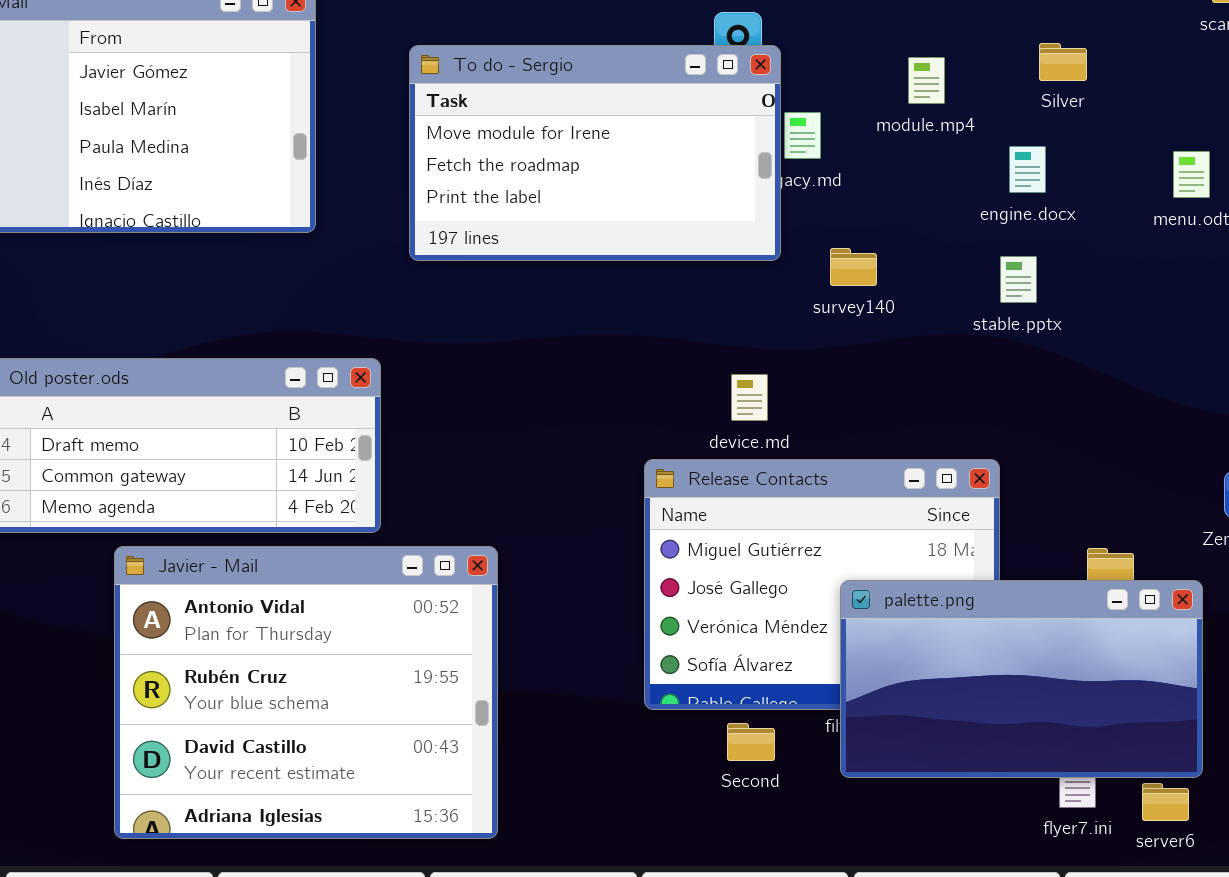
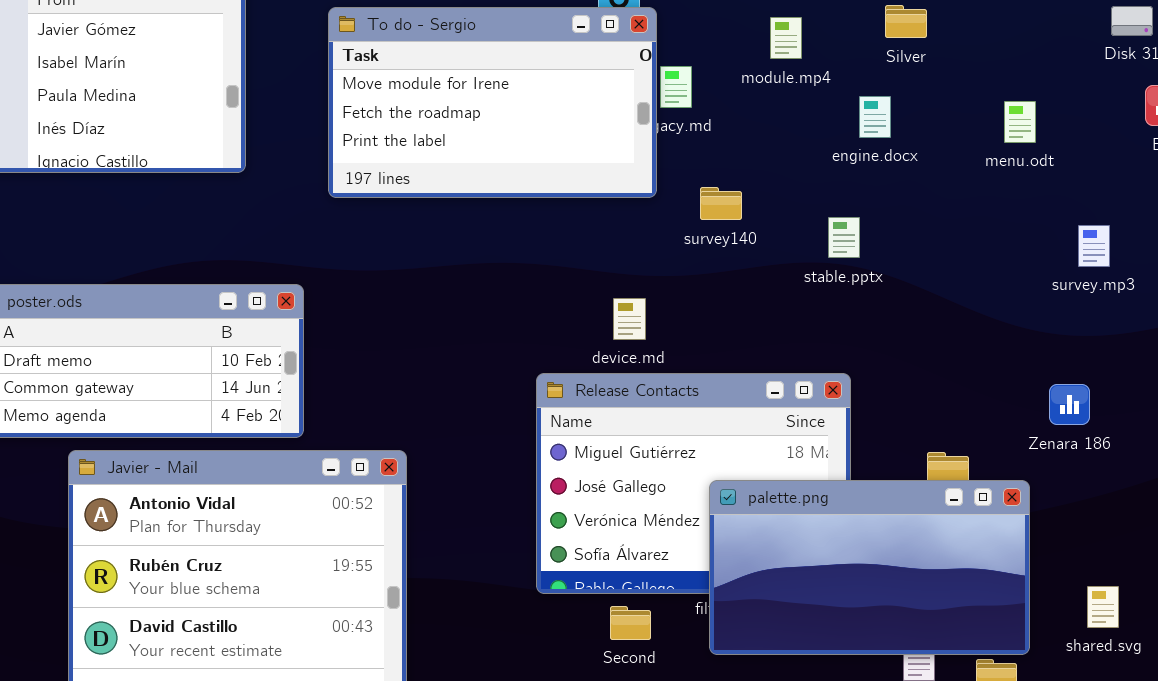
stable.pptx: [1000,256,1037,303] -> [828,217,860,258], moved

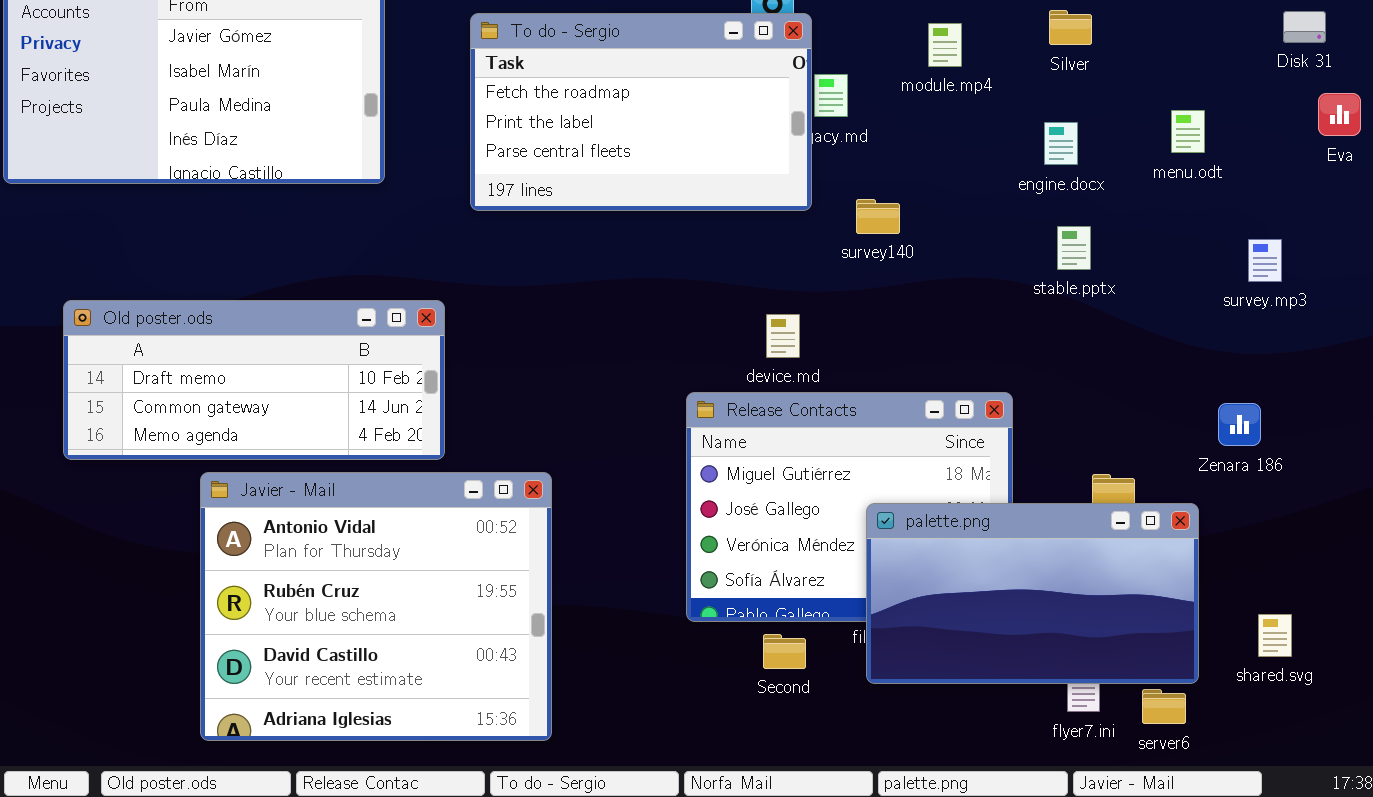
To do - Sergio: [328,7,657,198] -> [470,13,812,211], scrolled down 1 row
engine.docx: [859,96,891,138] -> [1044,122,1078,165], moved
stable.pptx: [828,217,860,258] -> [1057,226,1091,270], moved

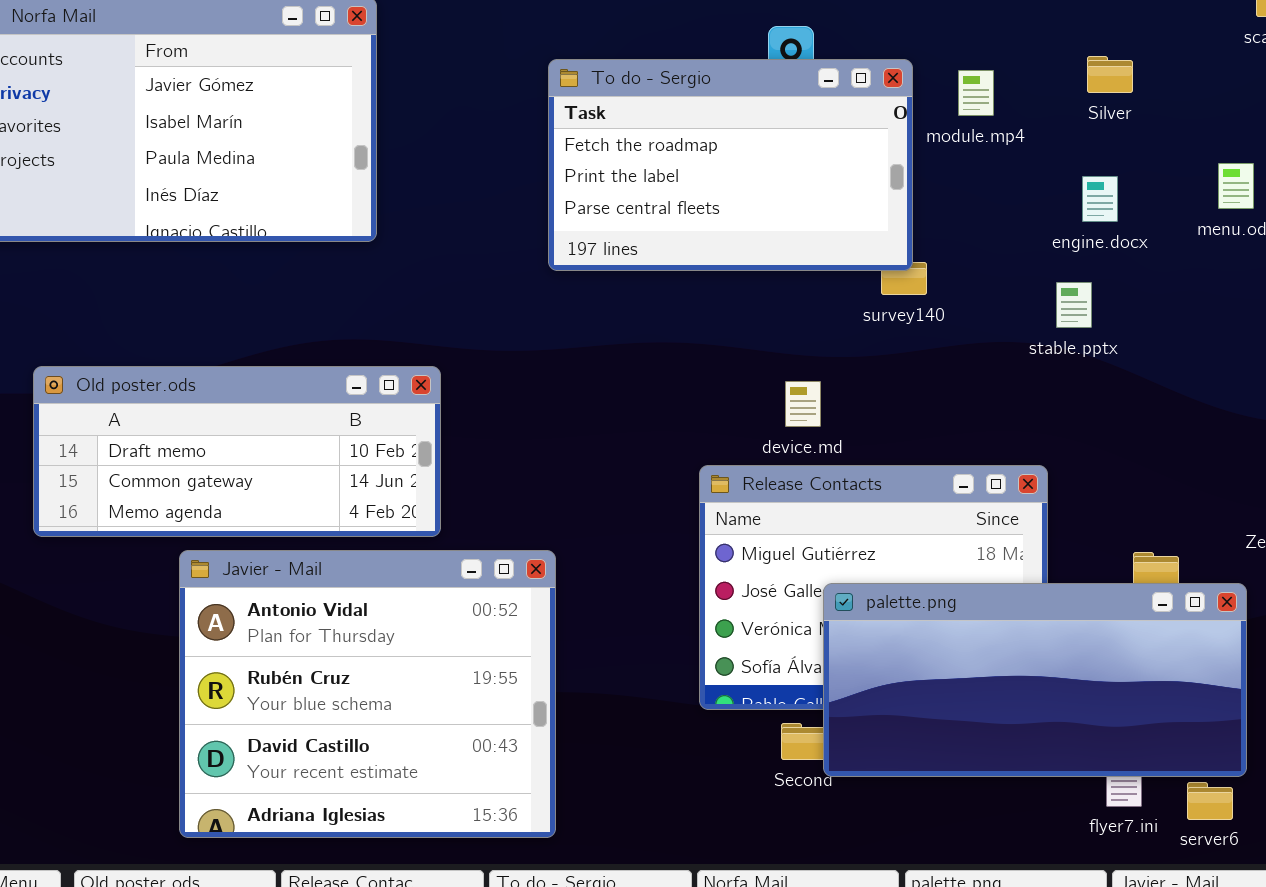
To do - Sergio: [470,13,812,211] -> [548,59,913,271], moved
stable.pptx: [1057,226,1091,270] -> [1056,282,1092,328], moved
palette.png: [866,503,1199,684] -> [823,583,1247,777], resized

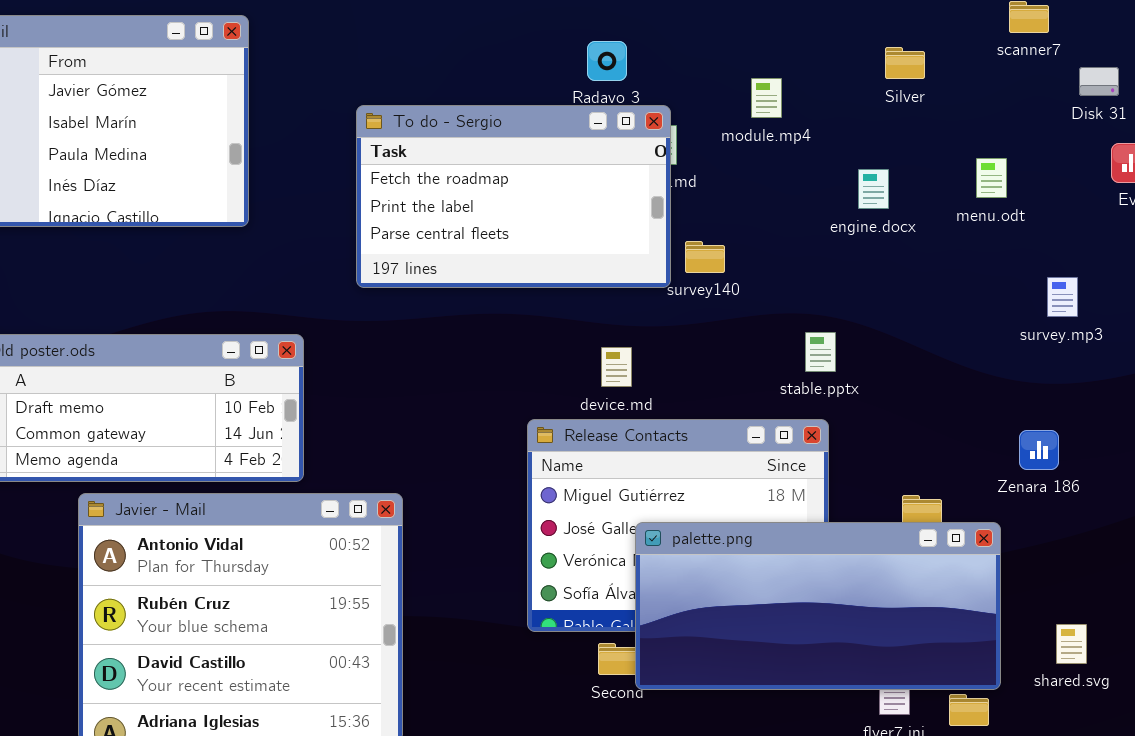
Silver: [1087,56,1133,93] -> [885,47,925,79], moved
To do - Sergio: [548,59,913,271] -> [356,105,671,288], moved
stable.pptx: [1056,282,1092,328] -> [805,332,836,372], moved

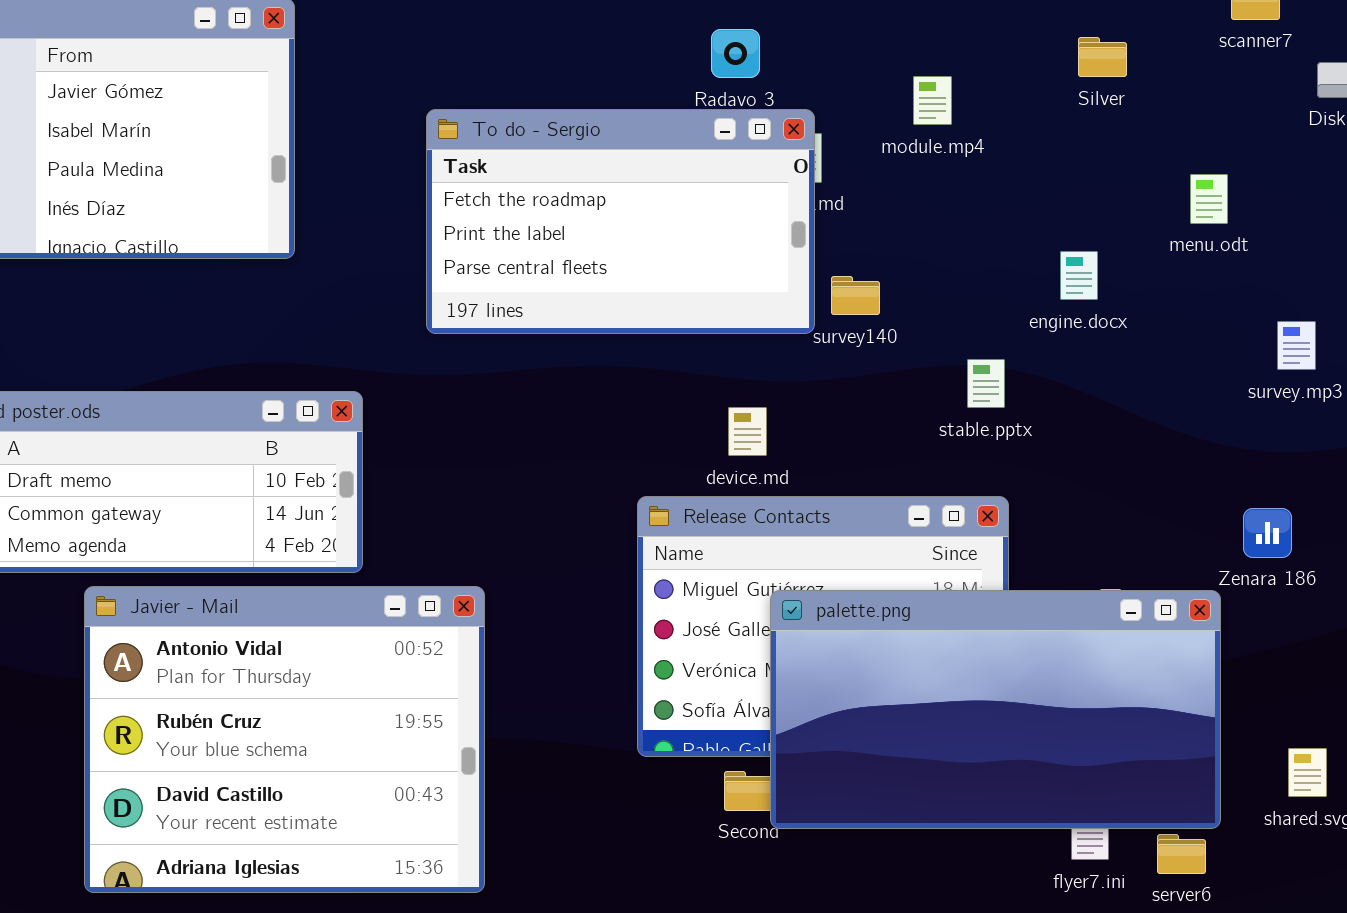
engine.docx: [858,169,889,209] -> [1060,251,1098,300], moved
stable.pptx: [805,332,836,372] -> [967,359,1005,408], moved
palette.png: [635,522,1001,690] -> [770,590,1221,829], resized

